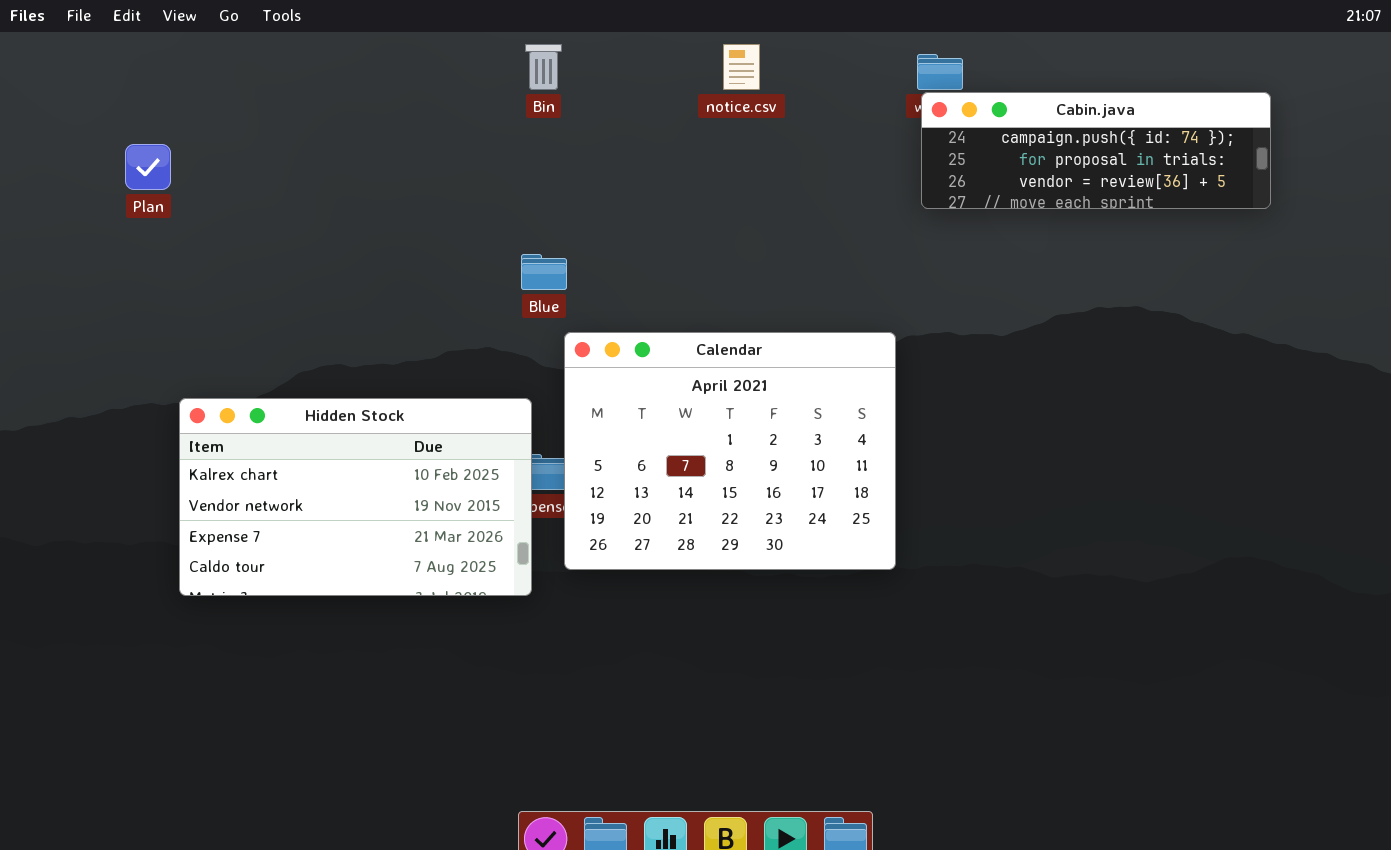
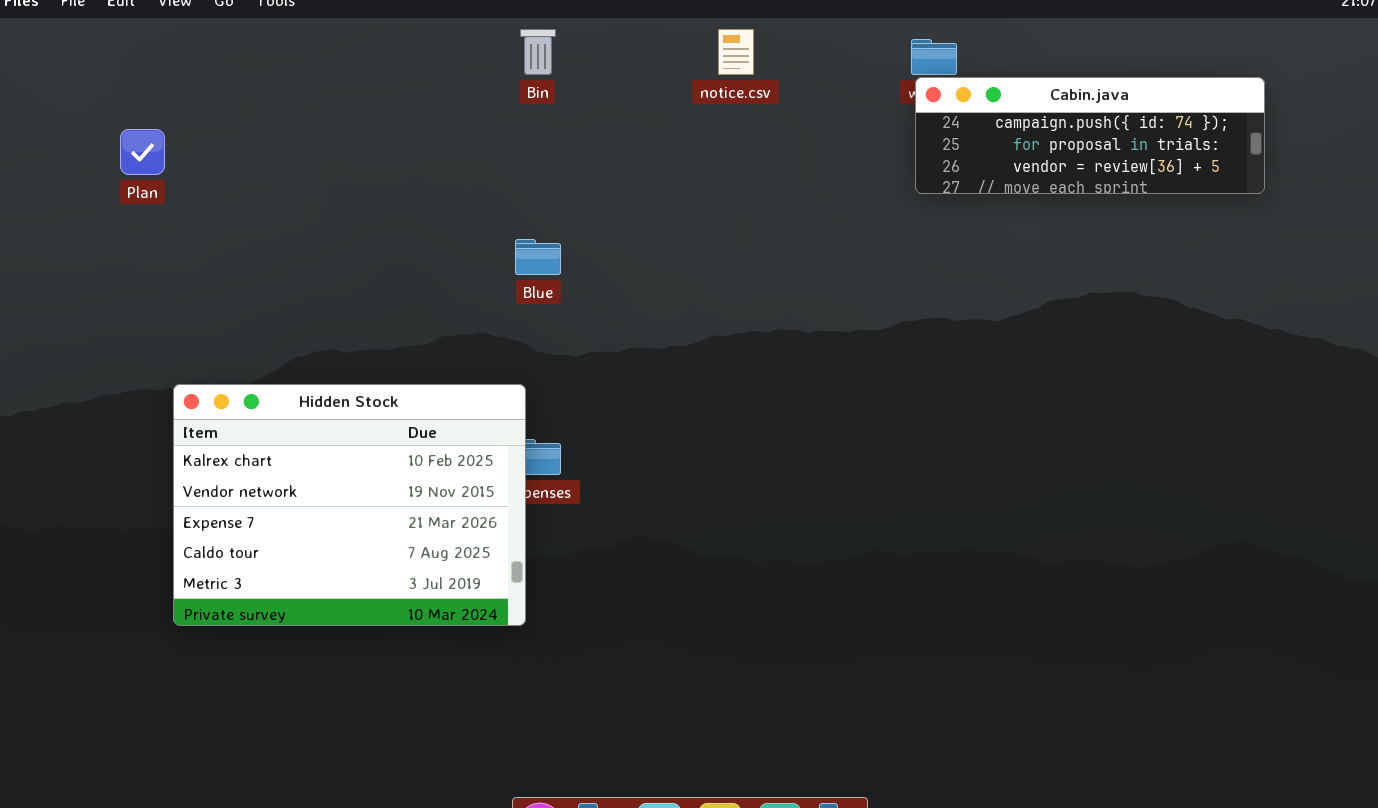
Calendar: [564,332,896,570] -> none, closed
Hidden Stock: [179,398,532,596] -> [173,384,526,626], resized

